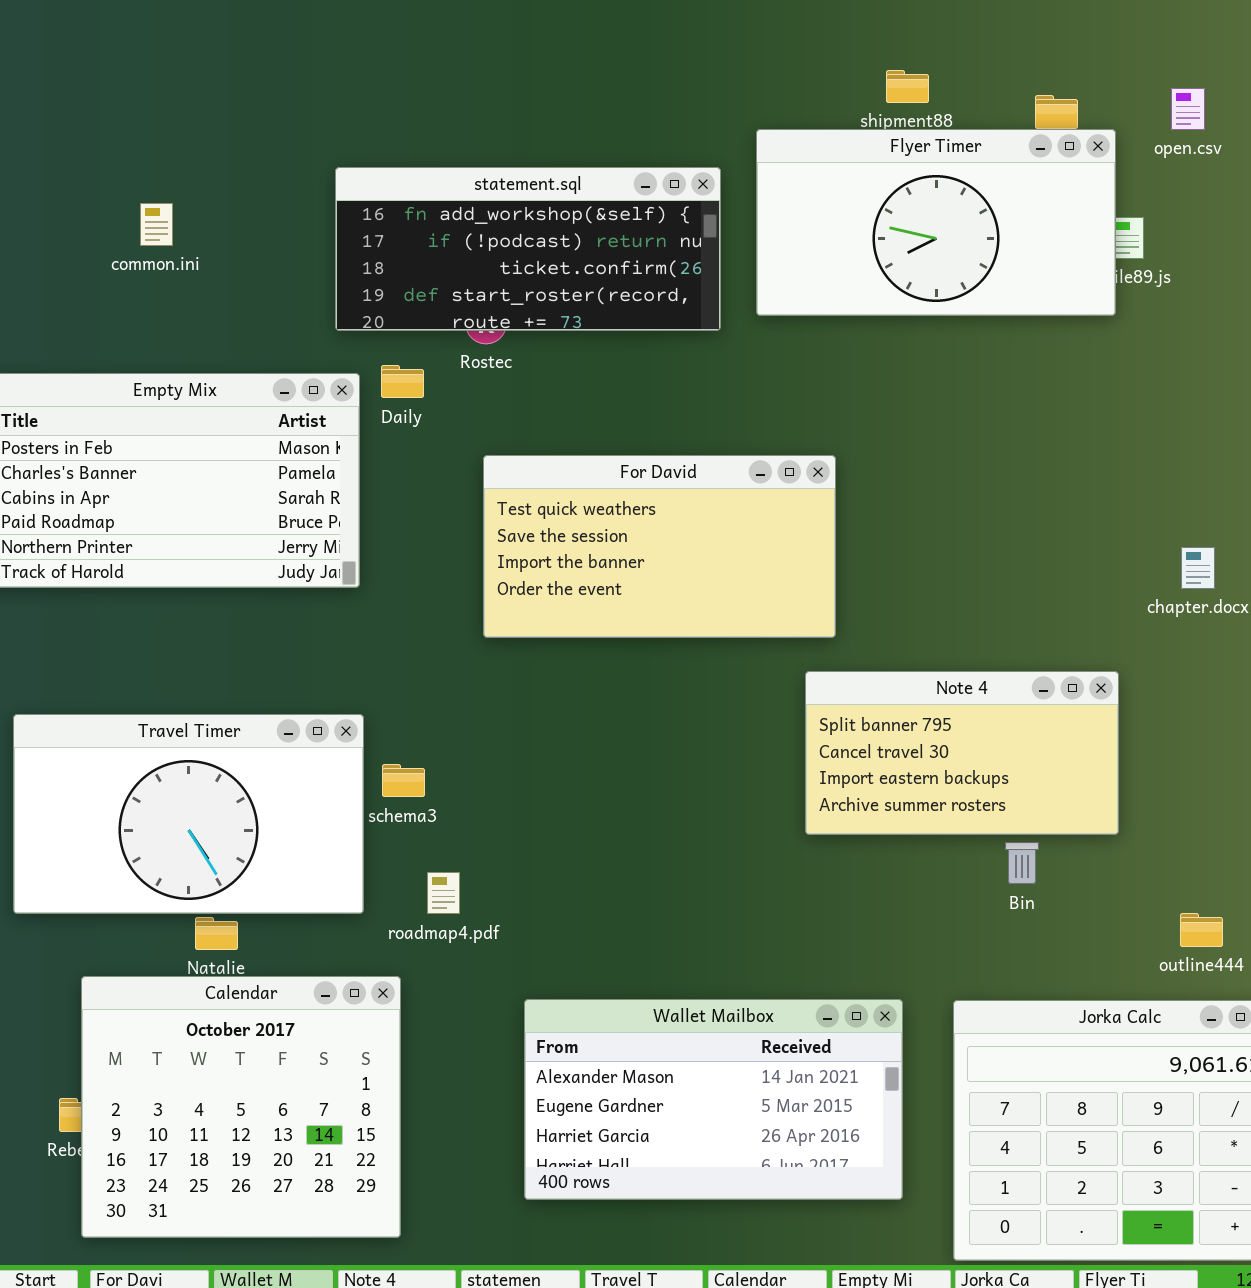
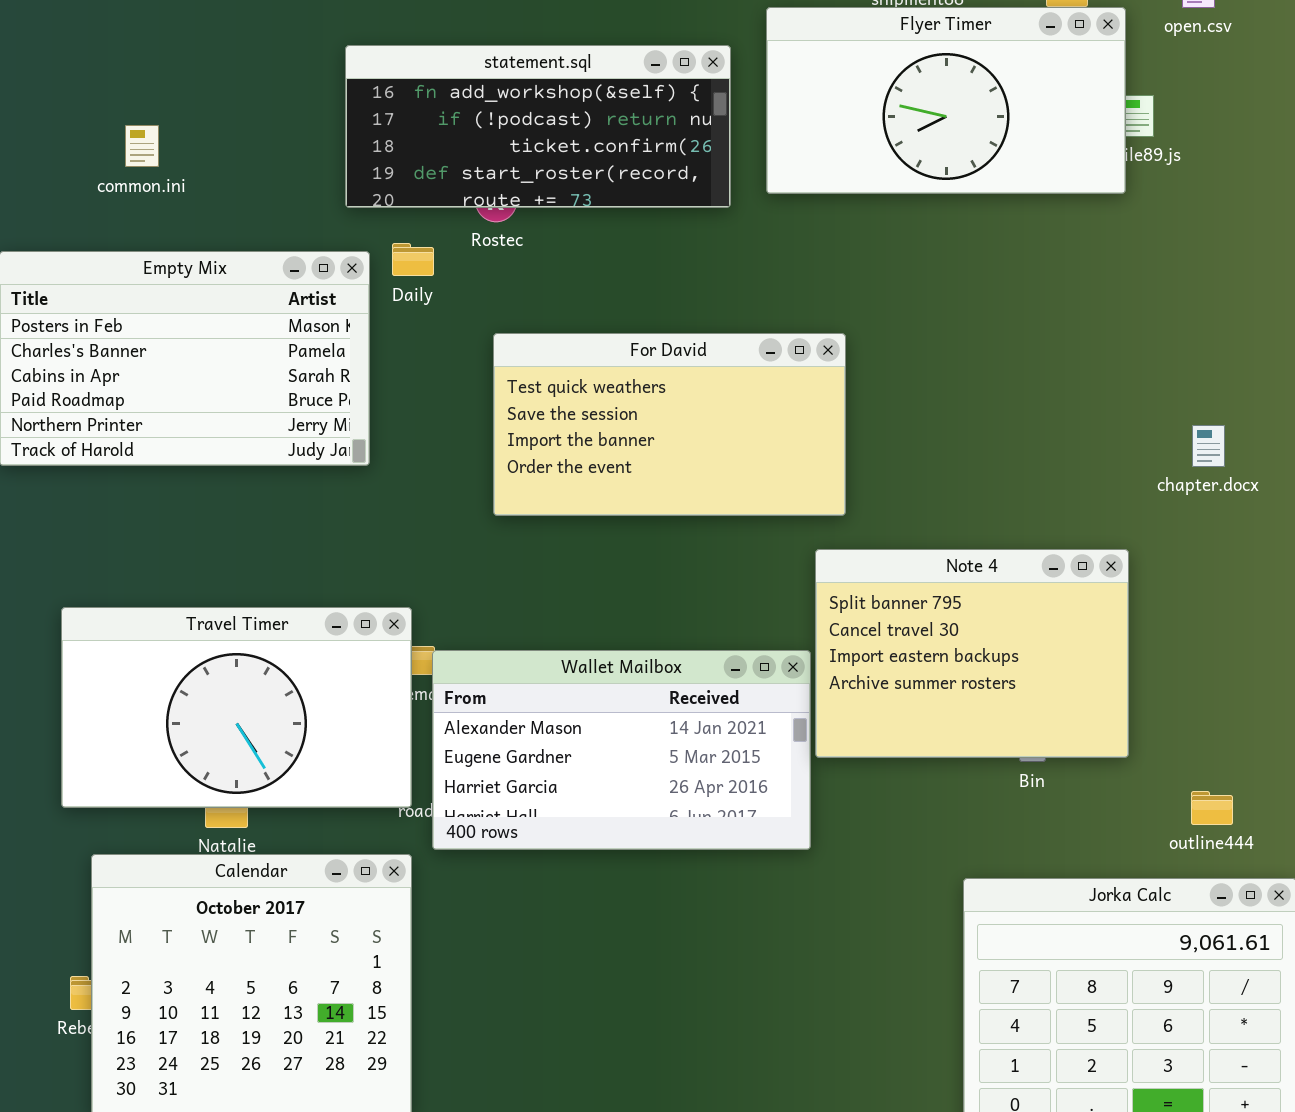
common.ini: [140,203,173,246] -> [125,125,159,167], moved
Note 4: [805,671,1119,835] -> [815,549,1129,758], resized
Travel Timer: [13,714,364,914] -> [61,607,412,808], moved
Wallet Mailbox: [524,999,903,1200] -> [432,650,811,850], moved

